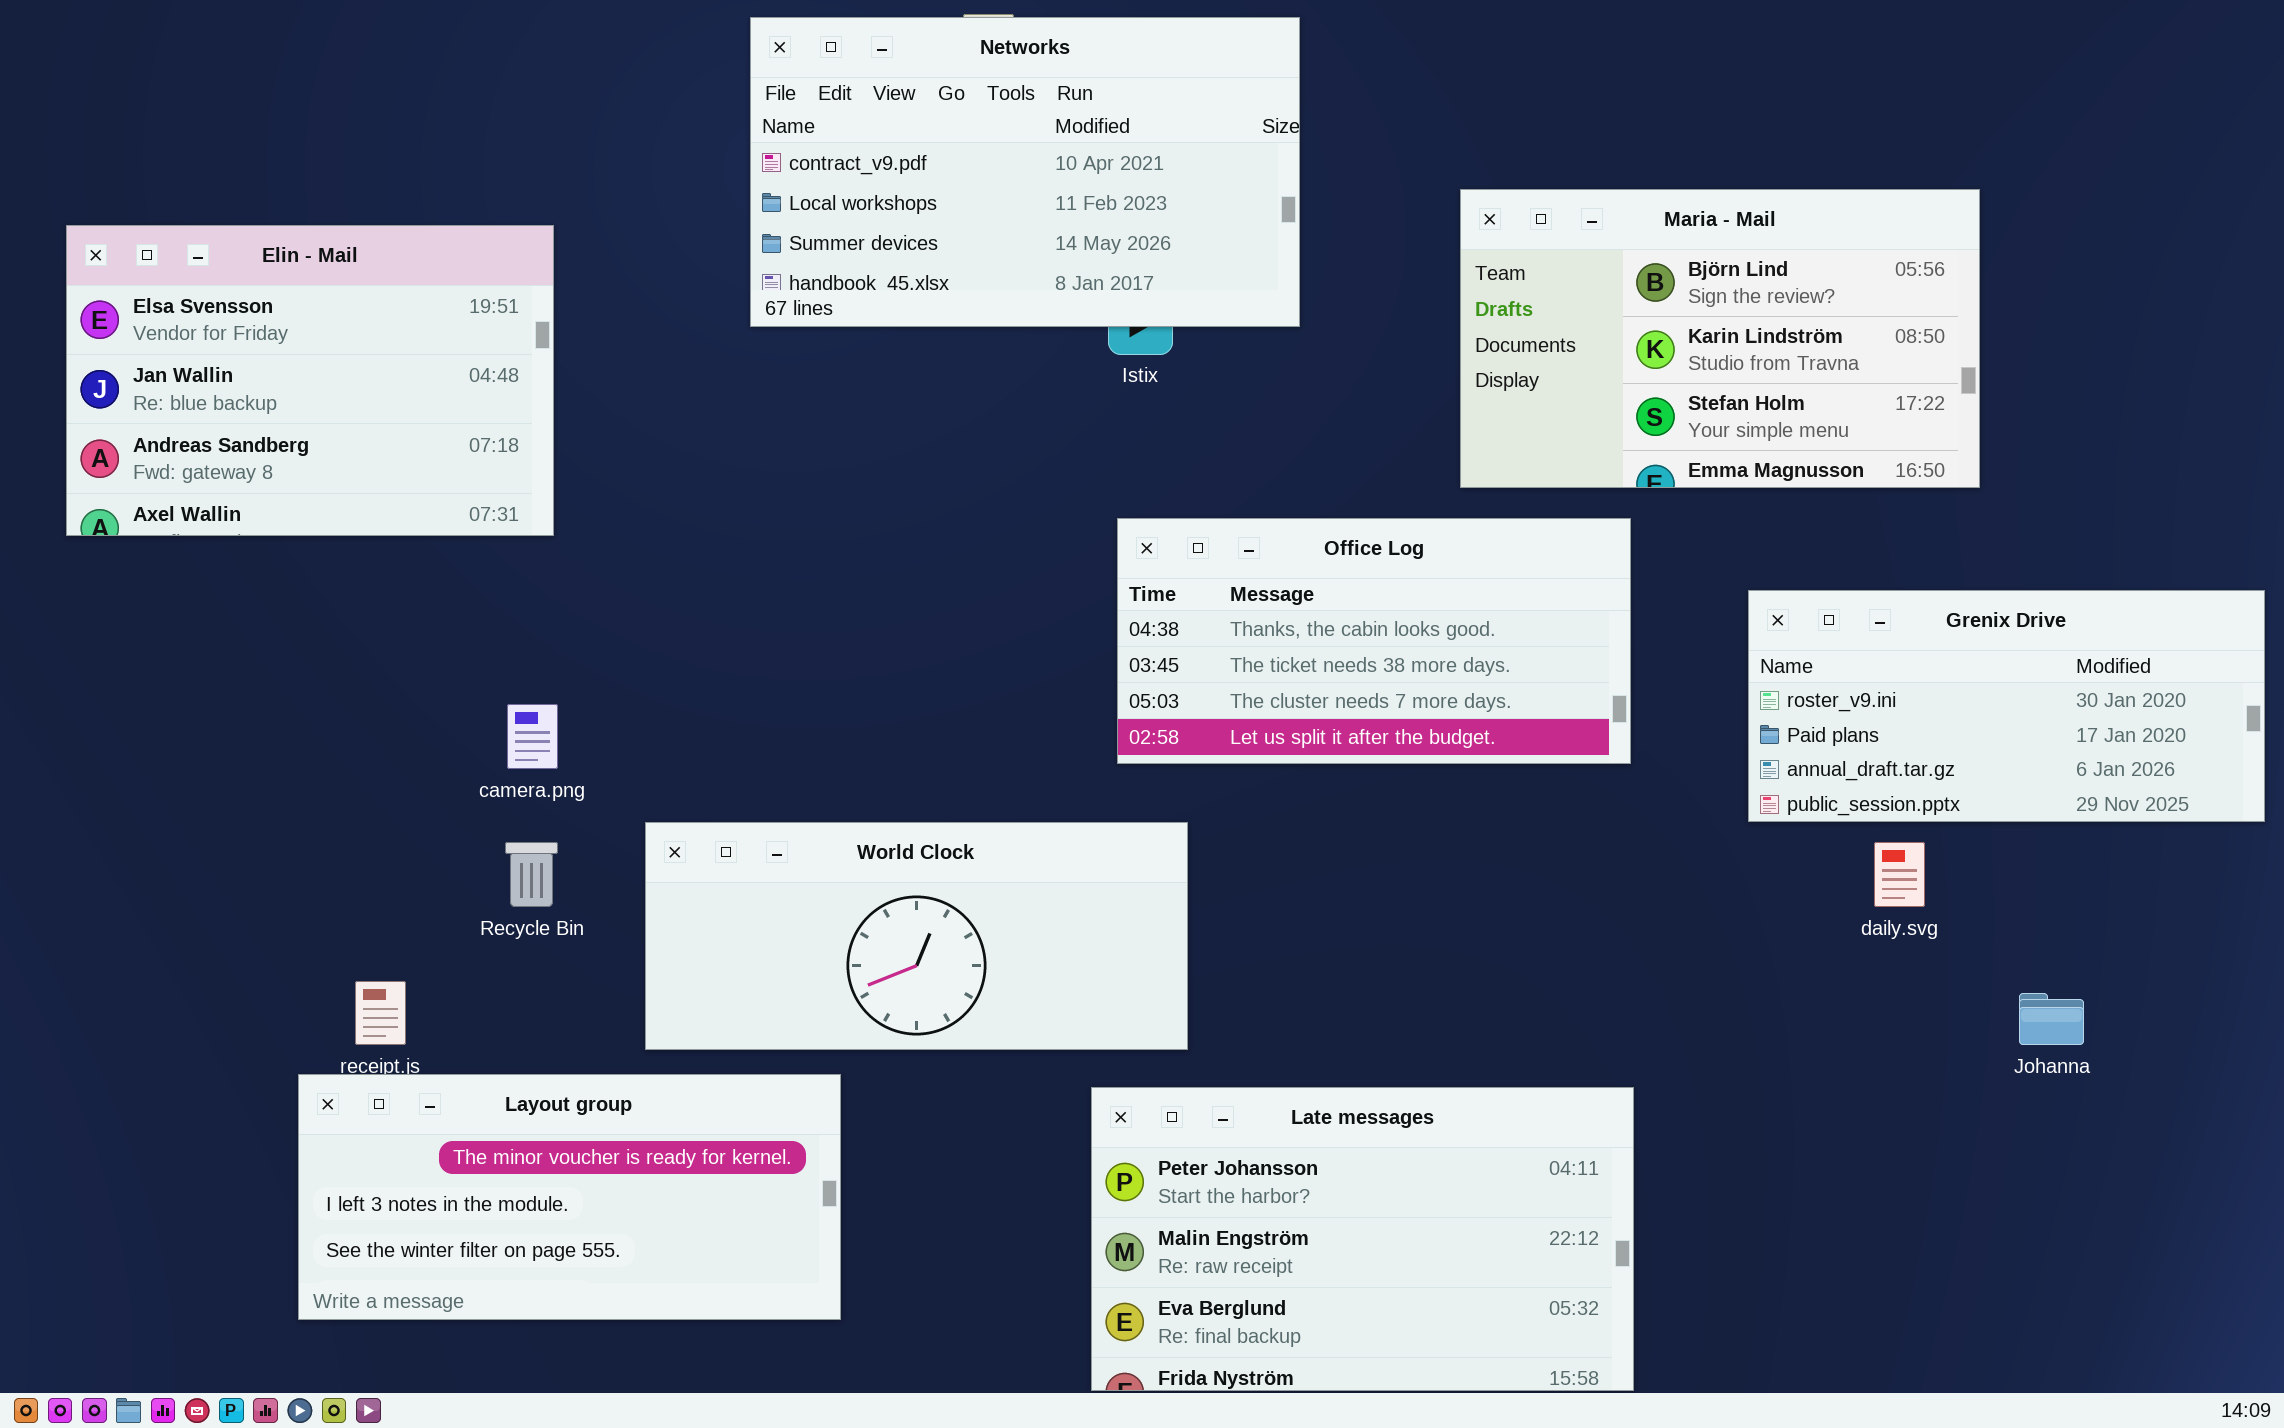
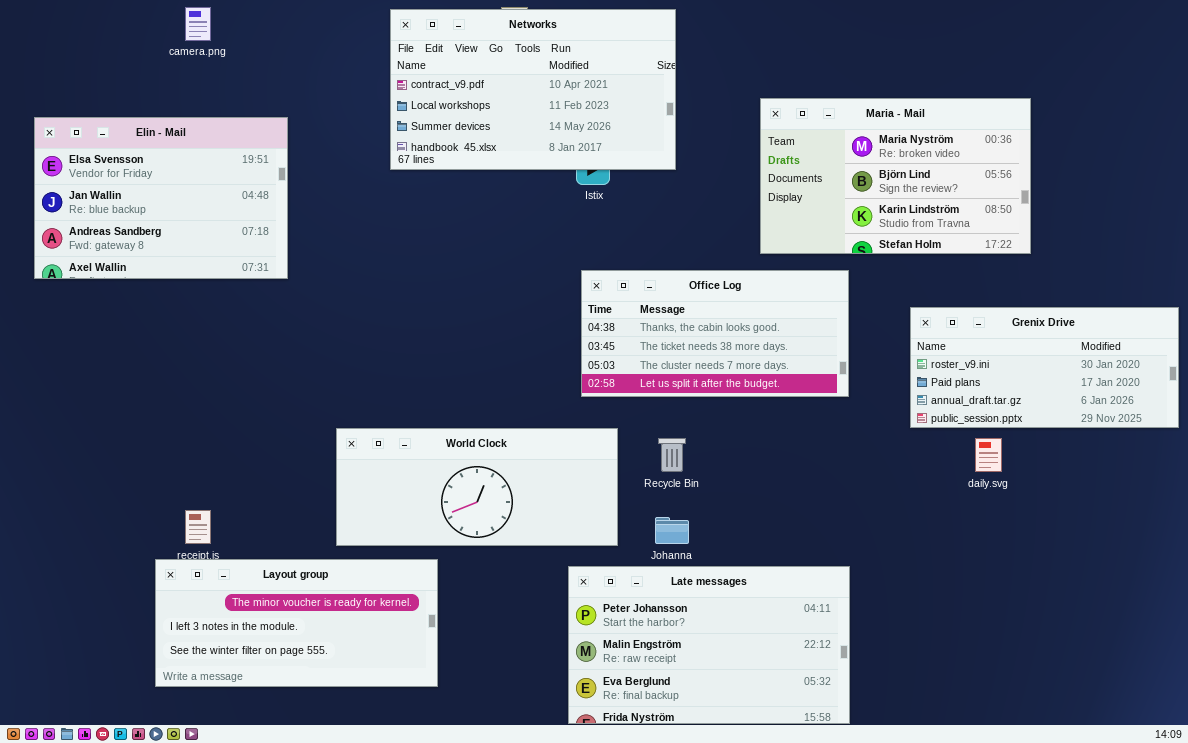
Maria - Mail: [1460,189,1980,488] -> [760,98,1031,254], scrolled up 1 row
camera.png: [507,704,558,769] -> [185,7,211,41], moved
Recycle Bin: [505,842,558,907] -> [658,438,686,472], moved
Johanna: [2019,993,2084,1045] -> [655,517,689,544], moved

